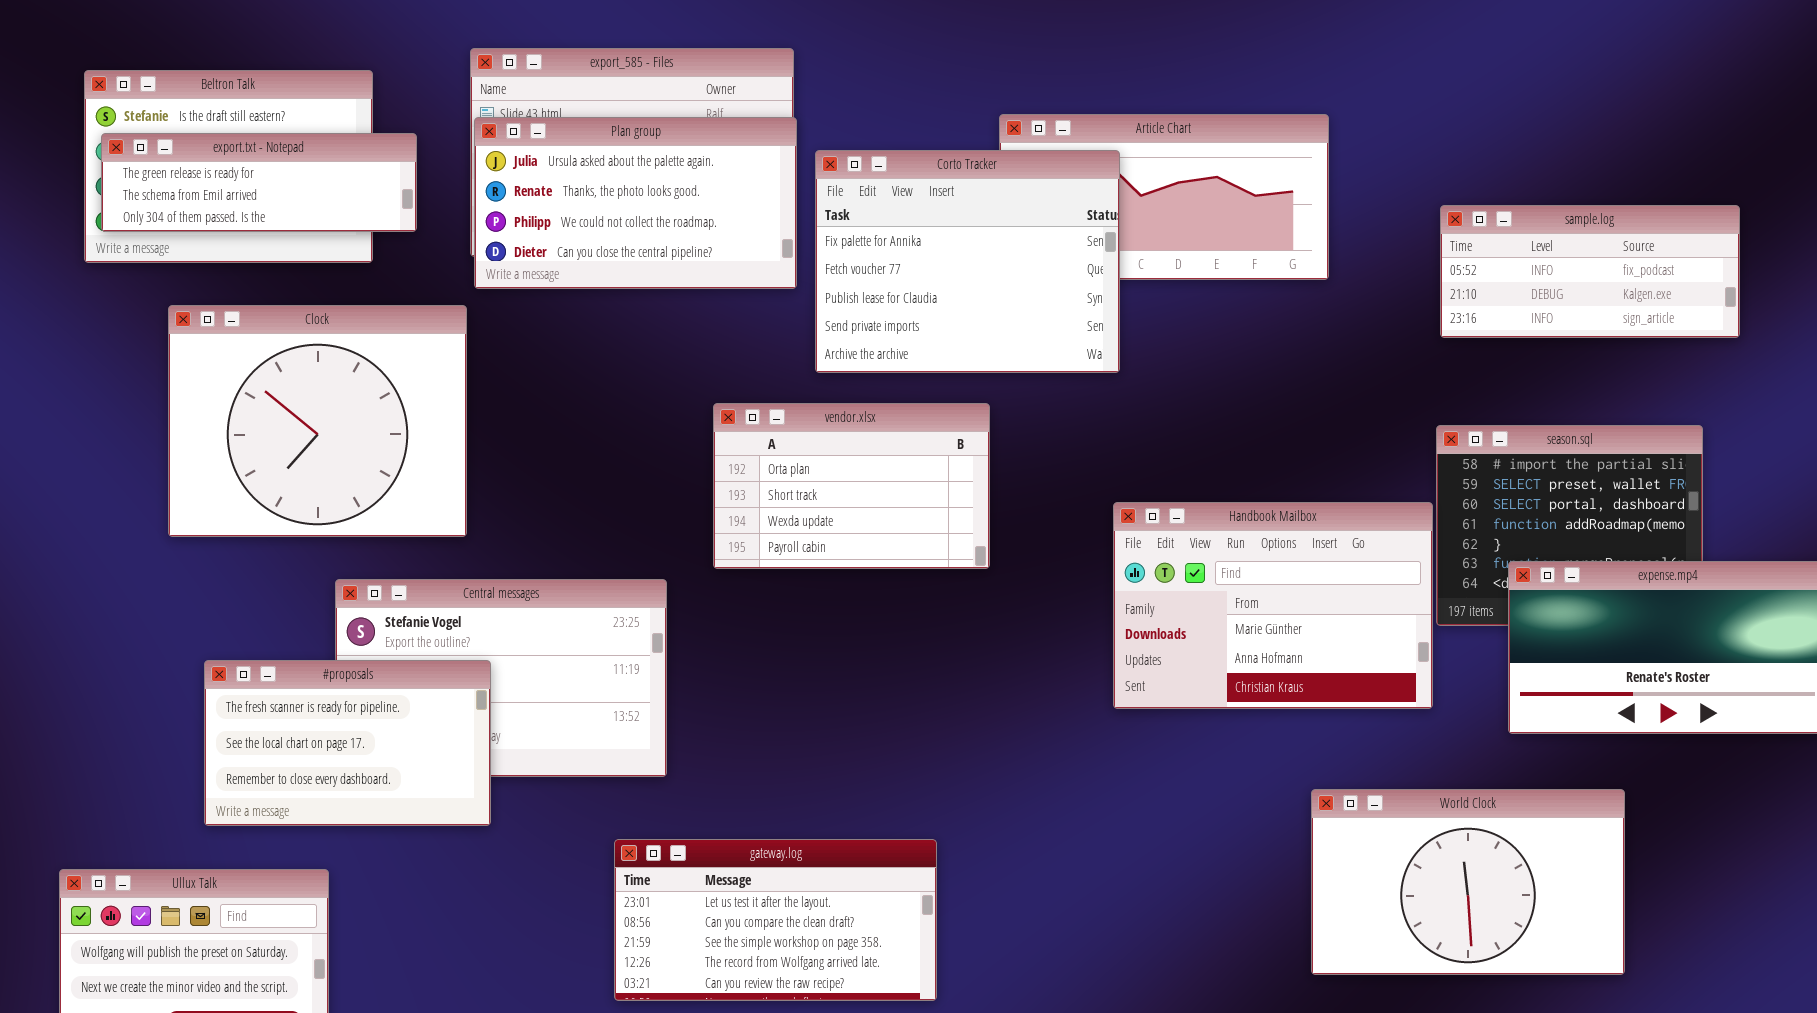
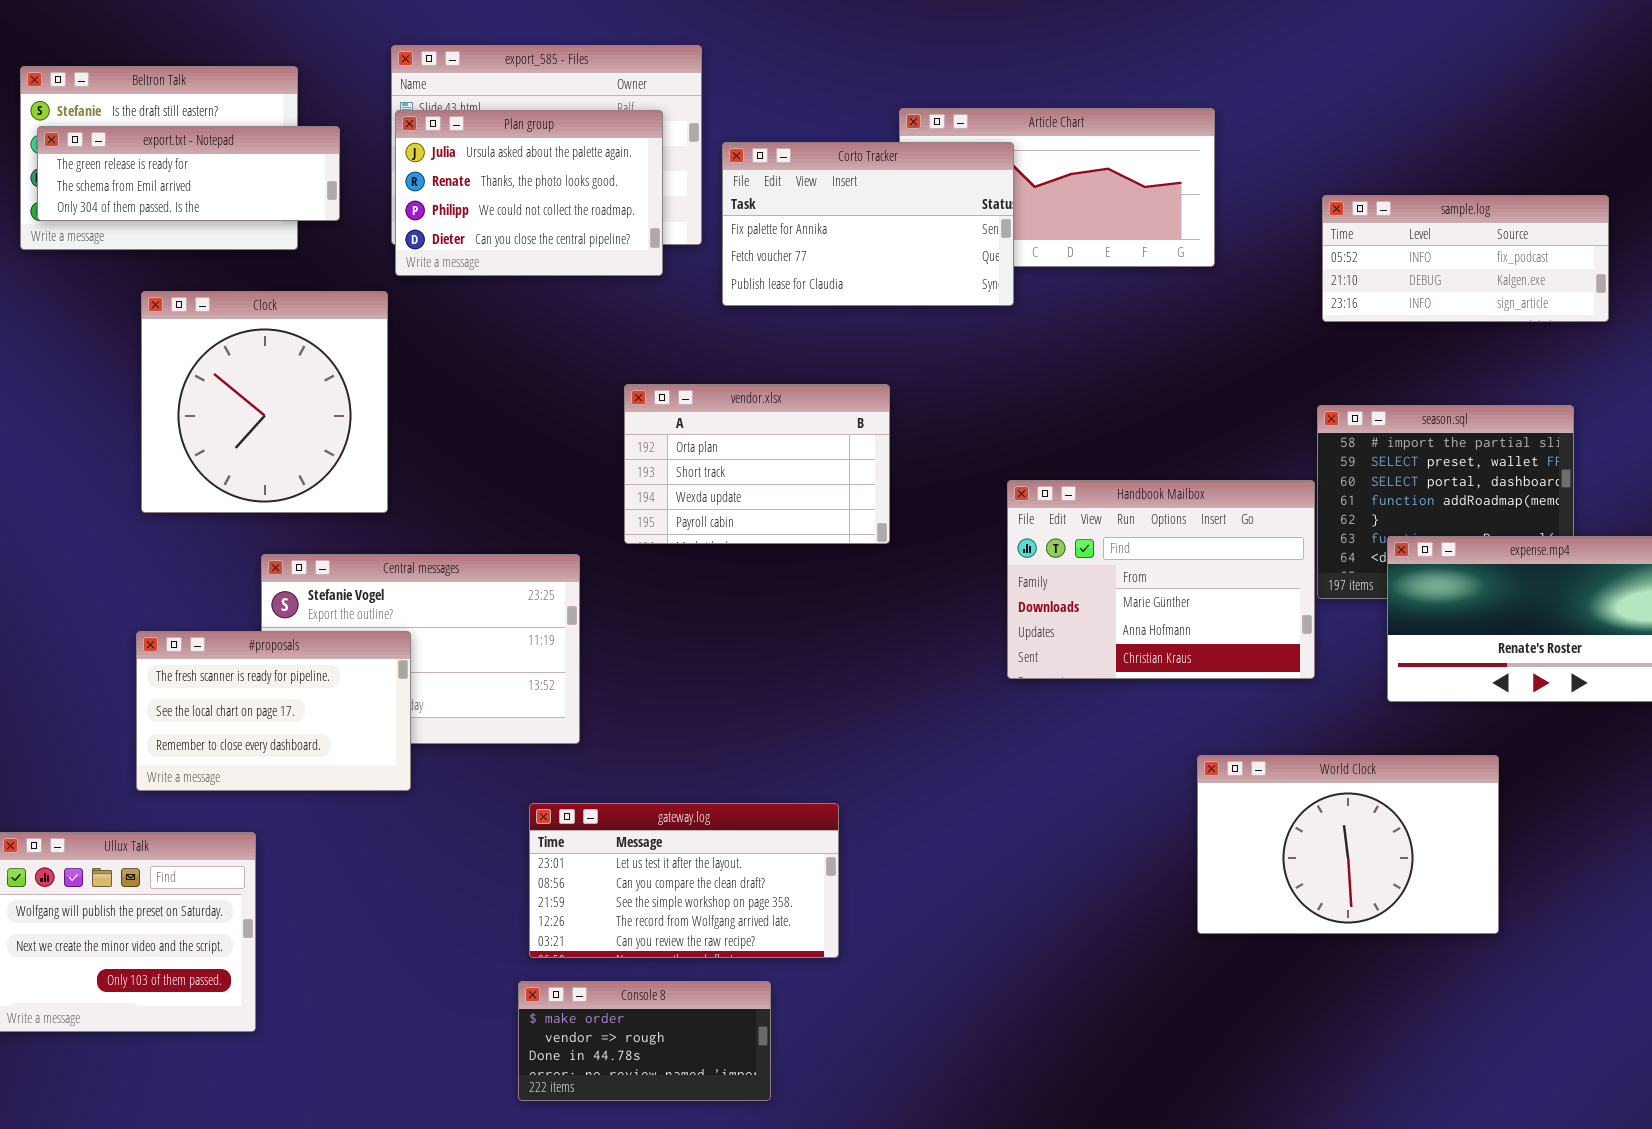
Plan group: [474,117,797,289] -> [395,110,663,276], resized
Corto Tracker: [815,150,1120,373] -> [722,142,1014,306], resized
Clock: [168,305,467,537] -> [141,291,388,513], resized

